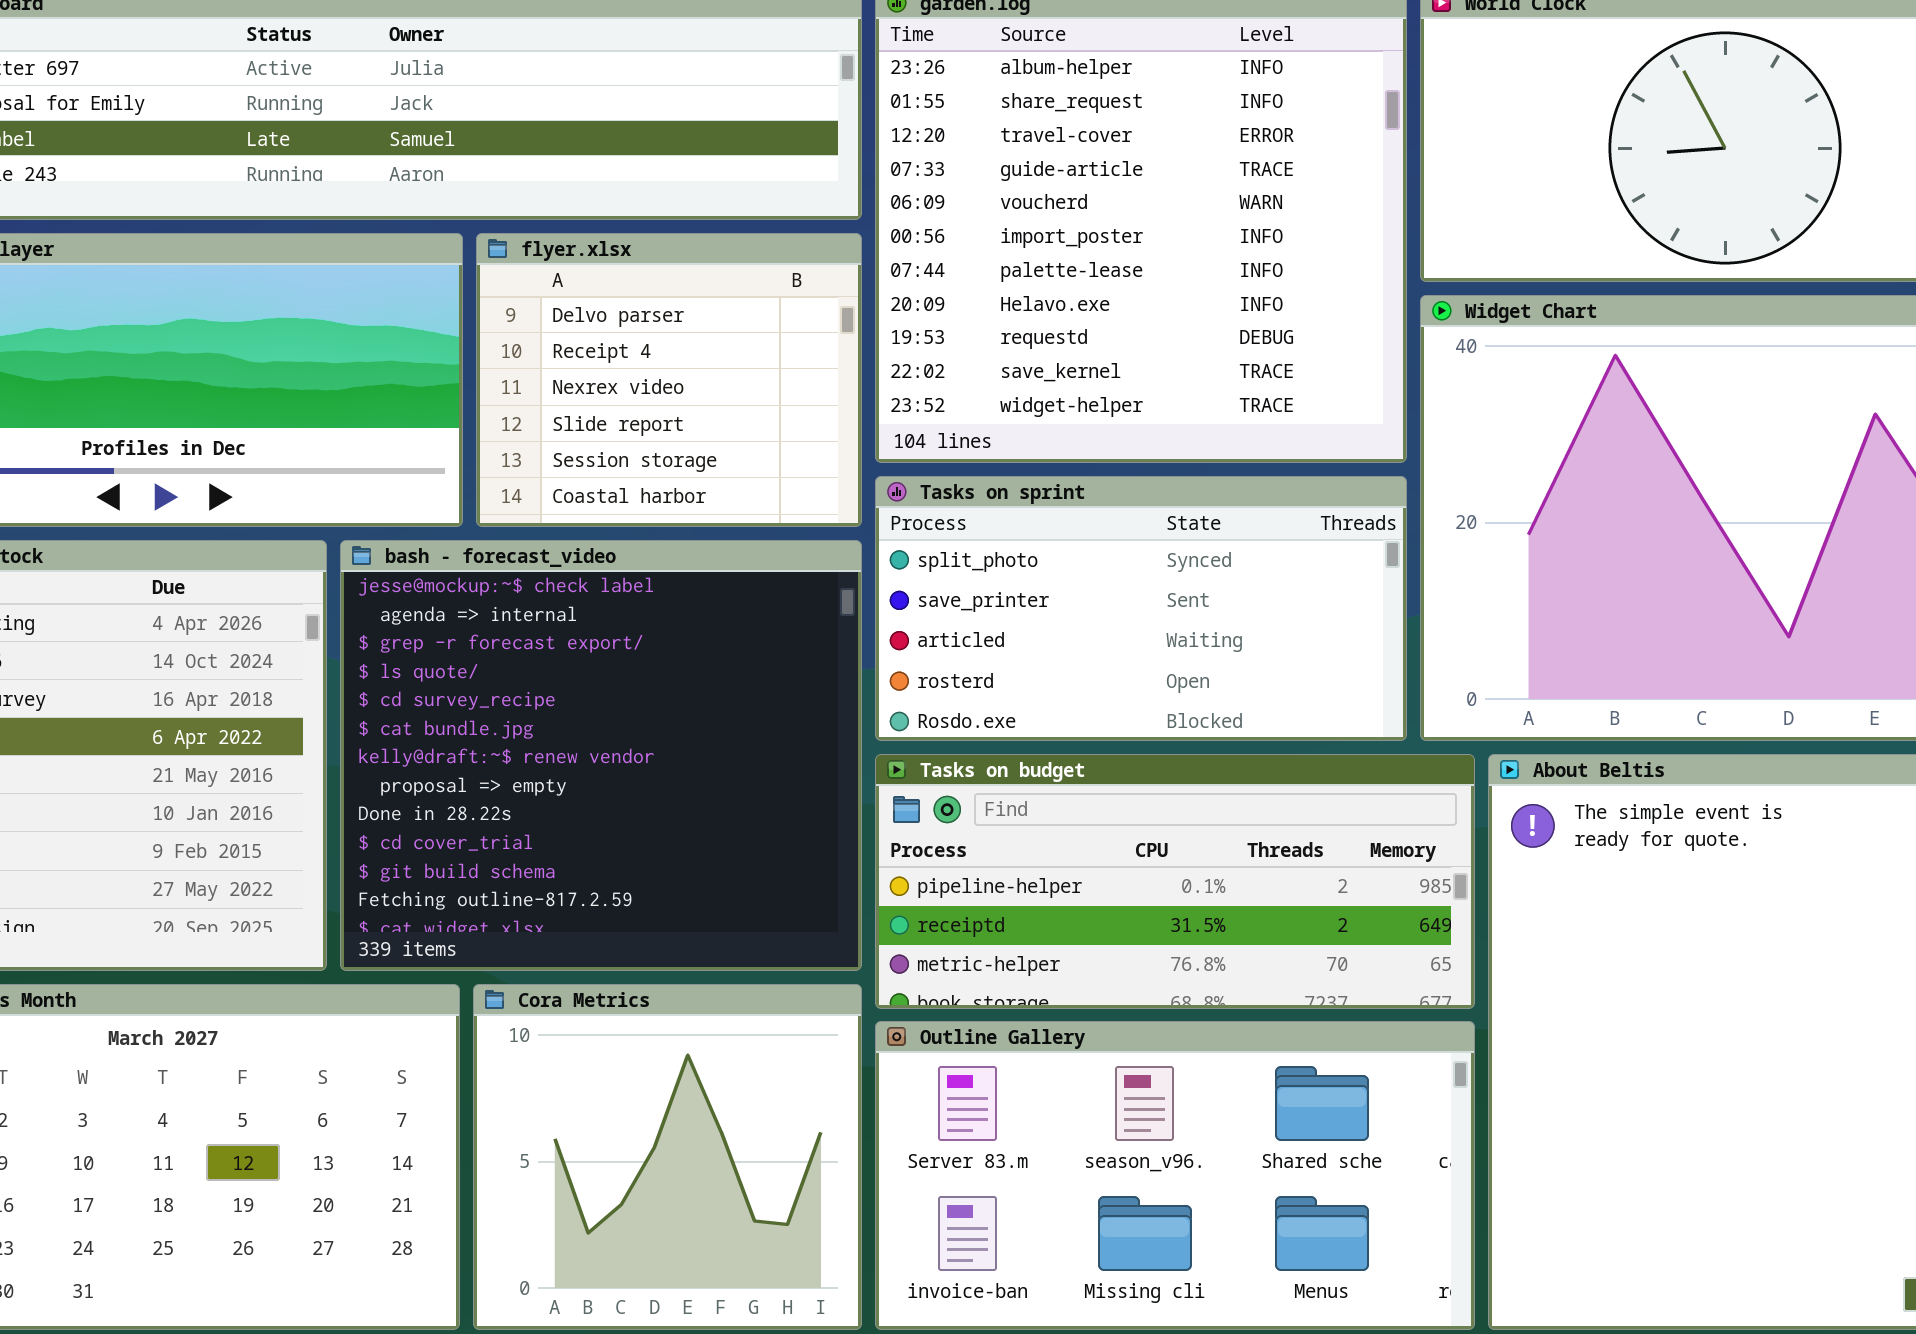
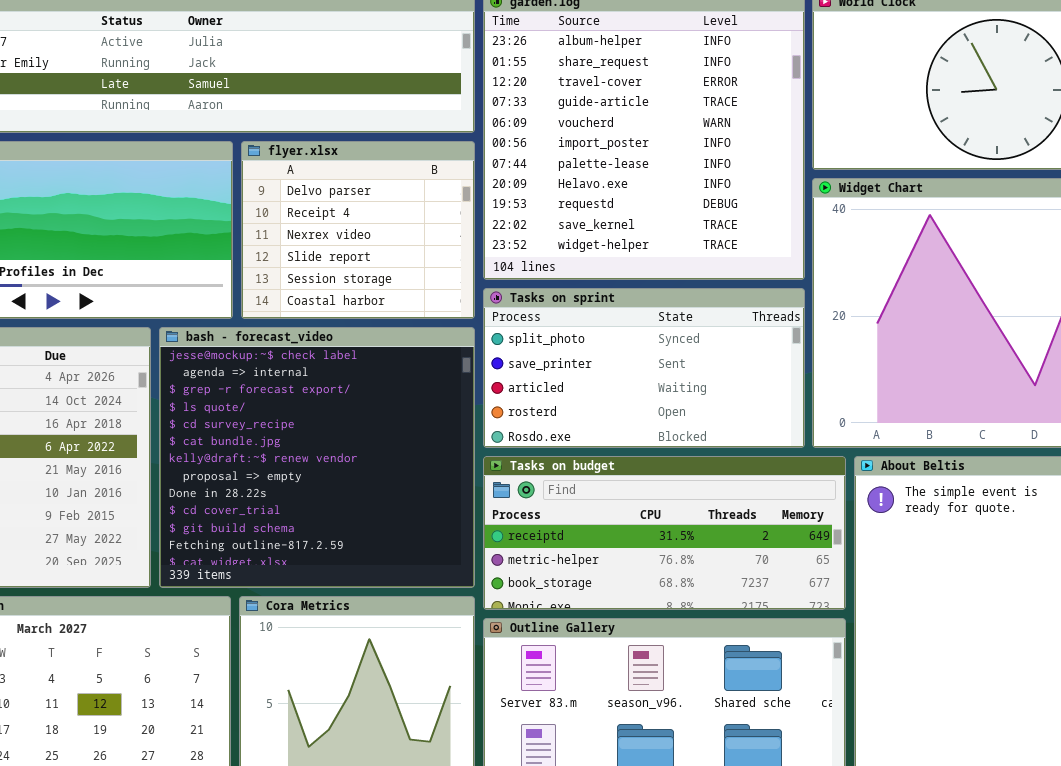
Tasks on budget: [875,754,1475,1009] -> [483,456,846,610], scrolled down 1 row

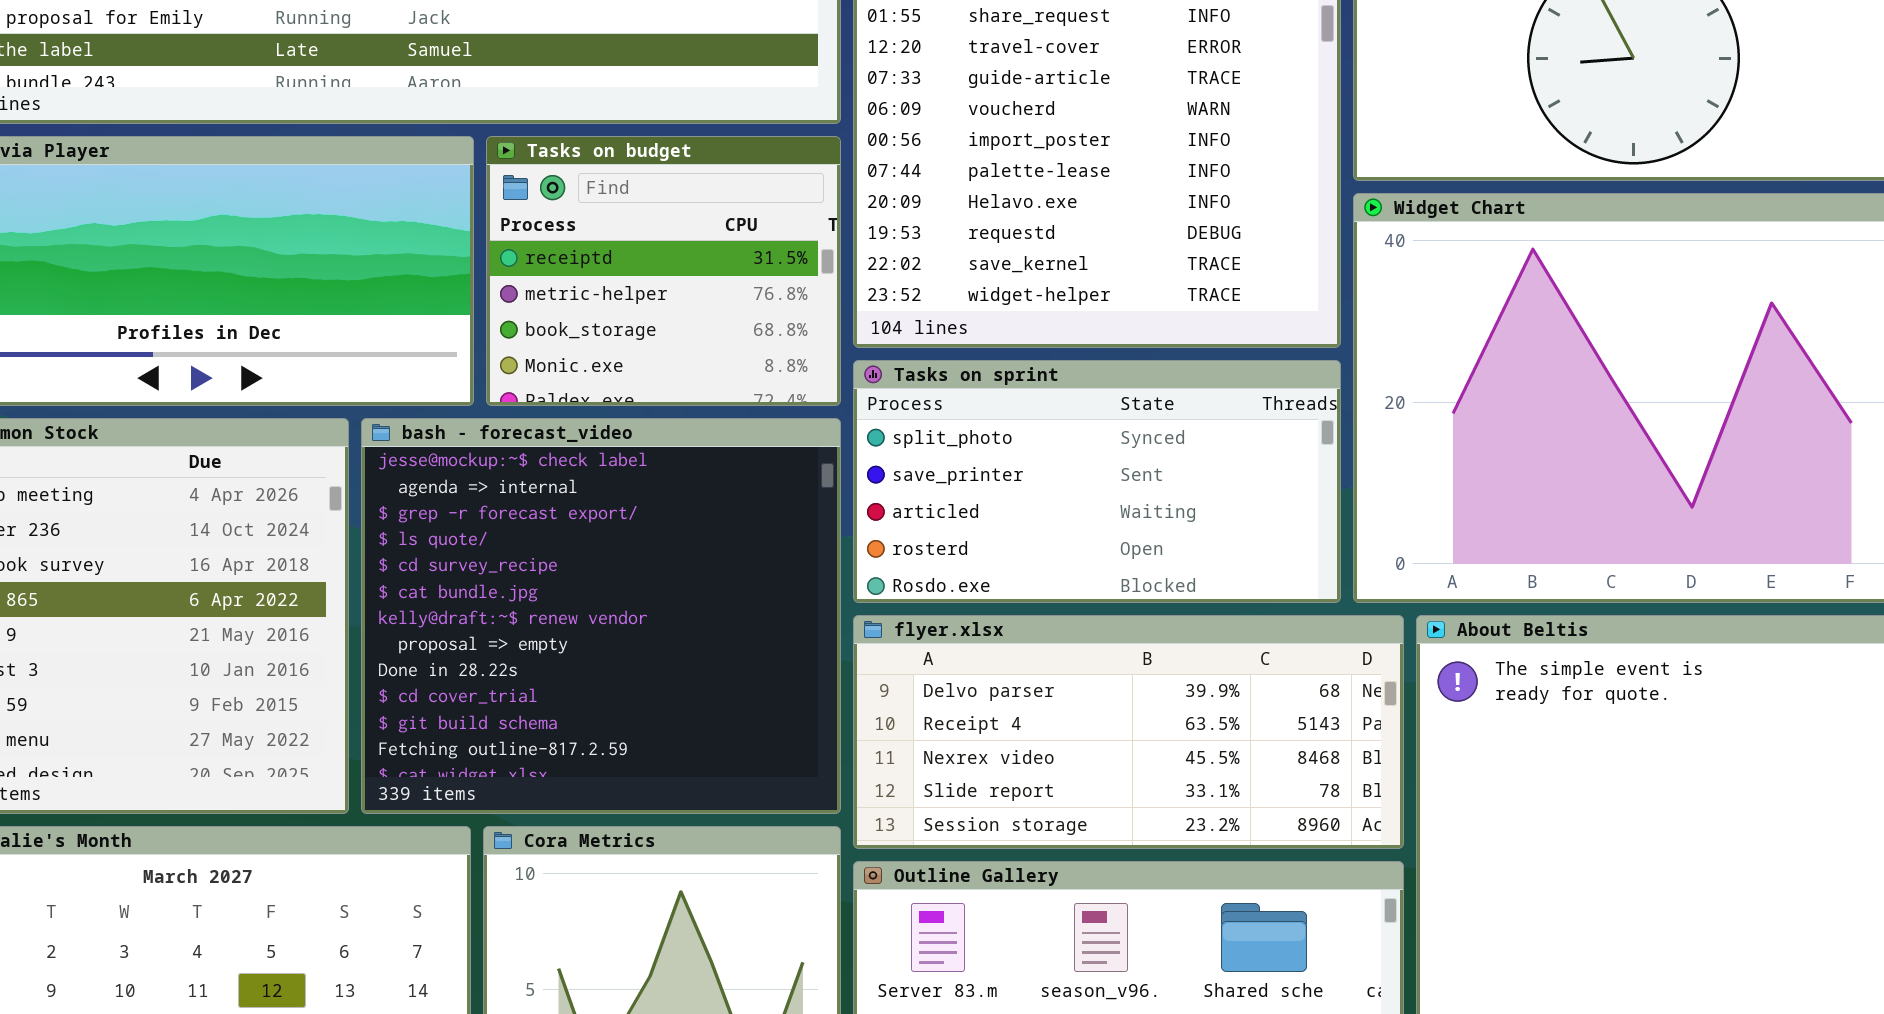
flyer.xlsx: [241,141,475,319] -> [853,615,1404,849], moved, resized
Tasks on budget: [483,456,846,610] -> [486,136,841,406], moved, resized

